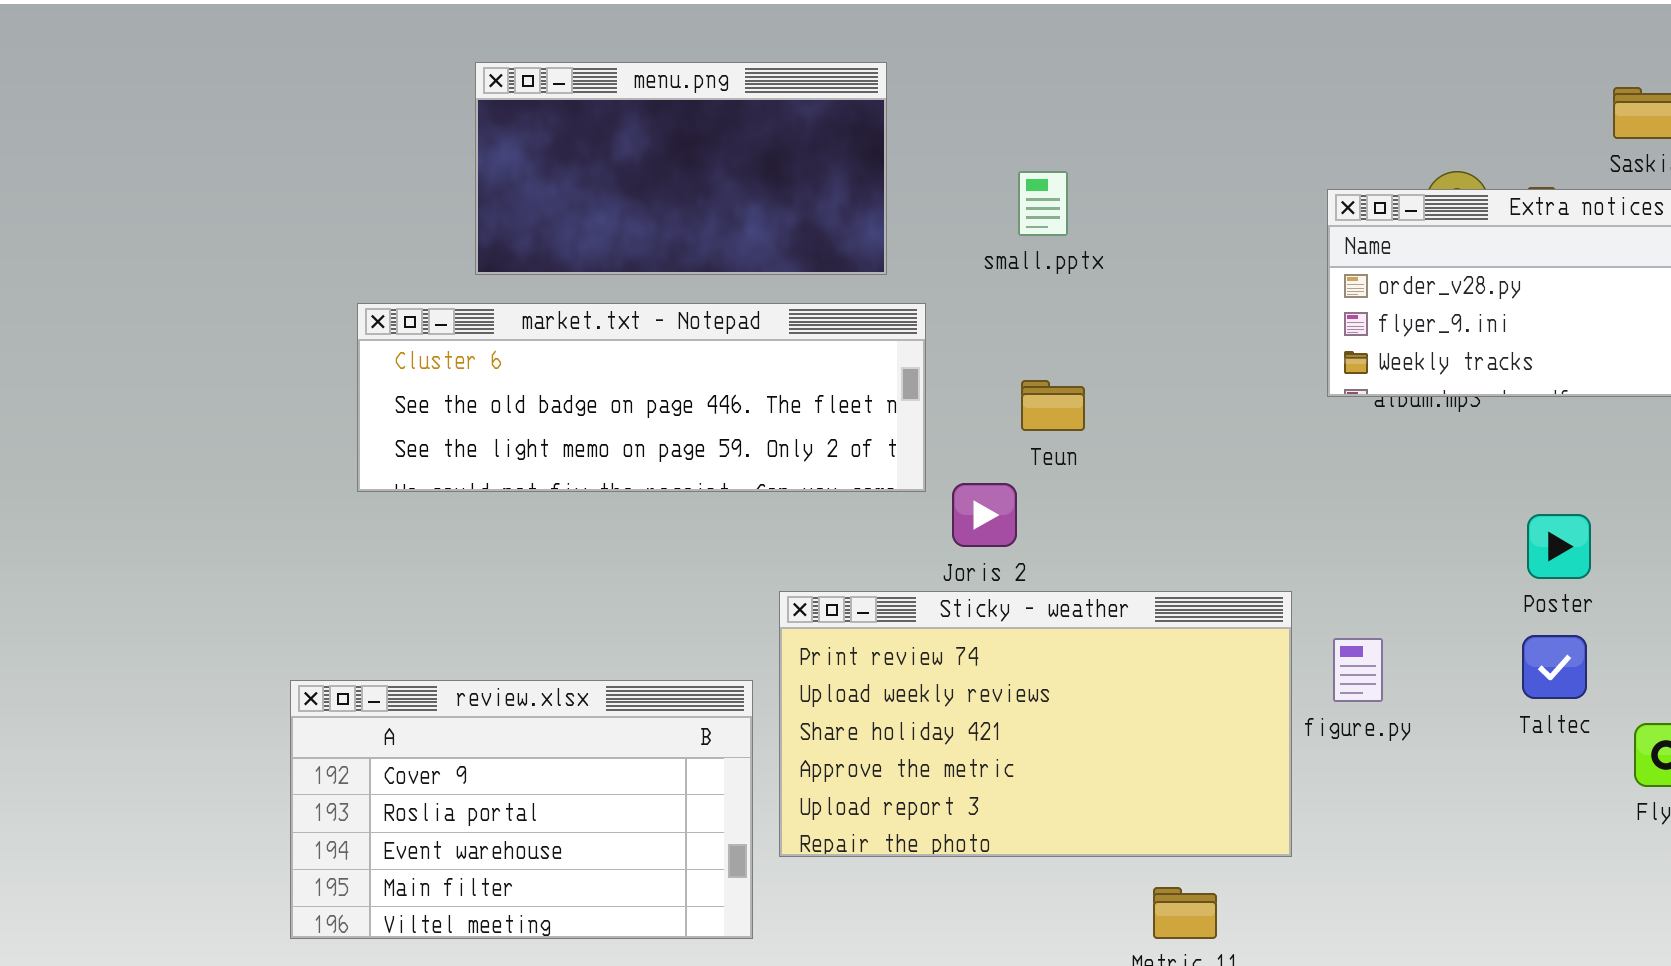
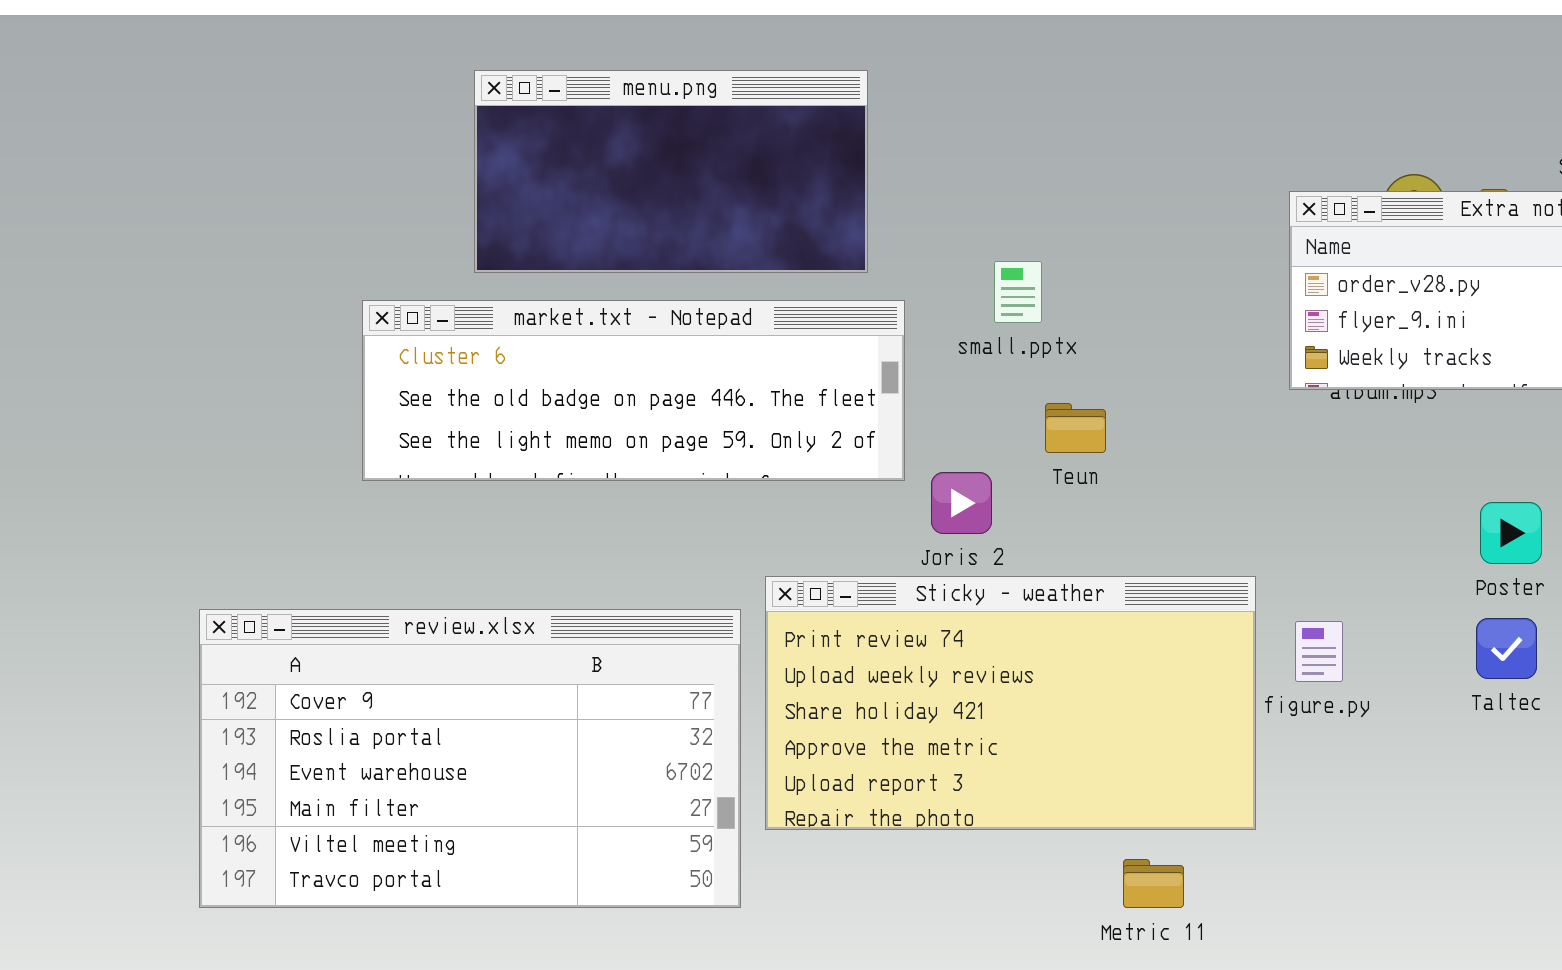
small.pptx: [1018,171,1068,236] -> [994,261,1042,323], moved
Teun: [1021,380,1085,431] -> [1045,403,1106,453], moved
review.xlsx: [290,680,753,939] -> [199,609,741,908], resized

